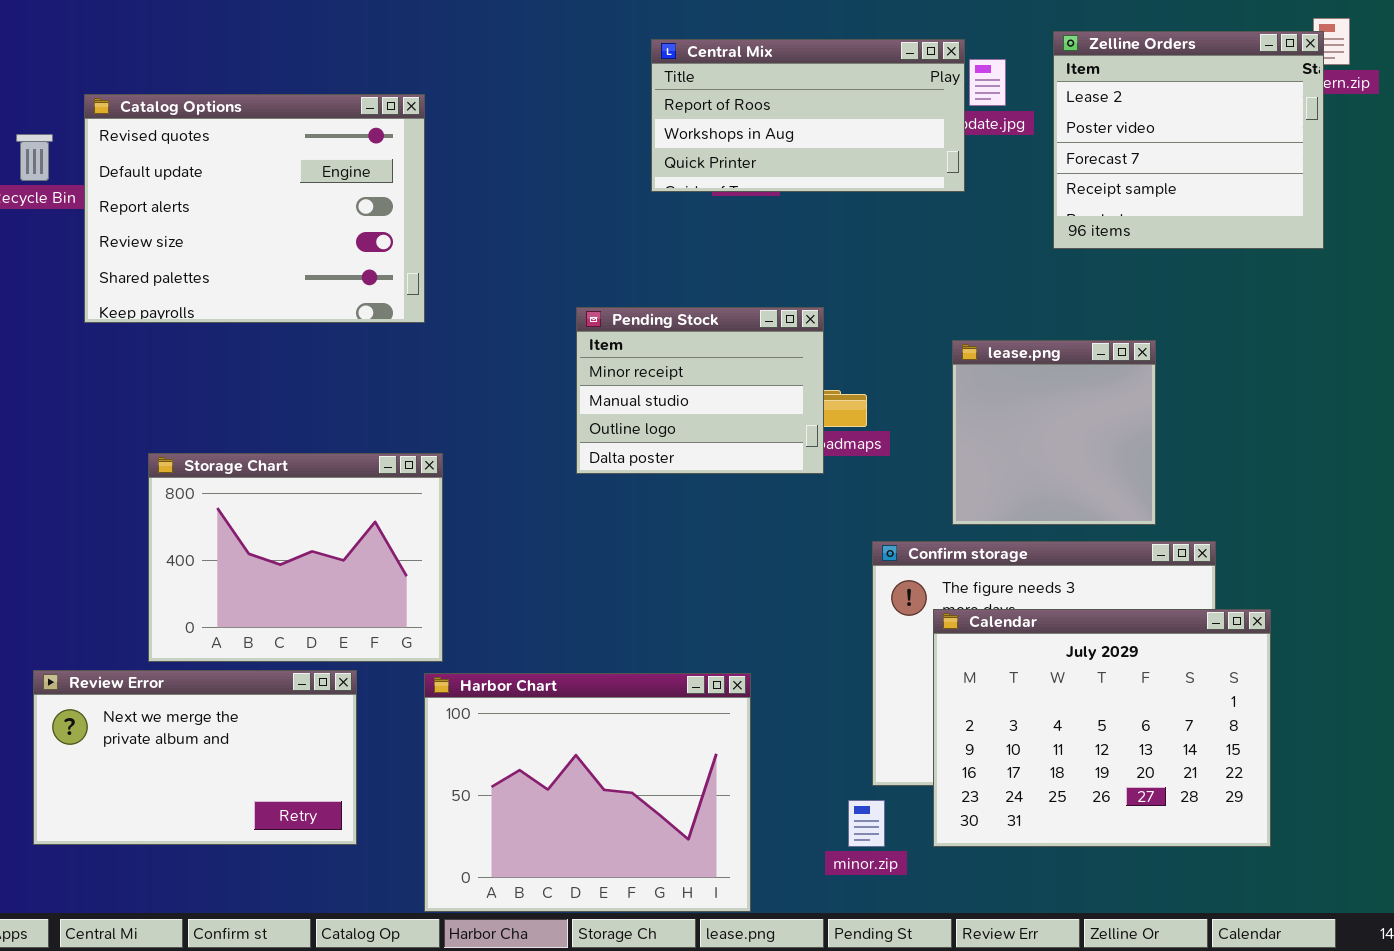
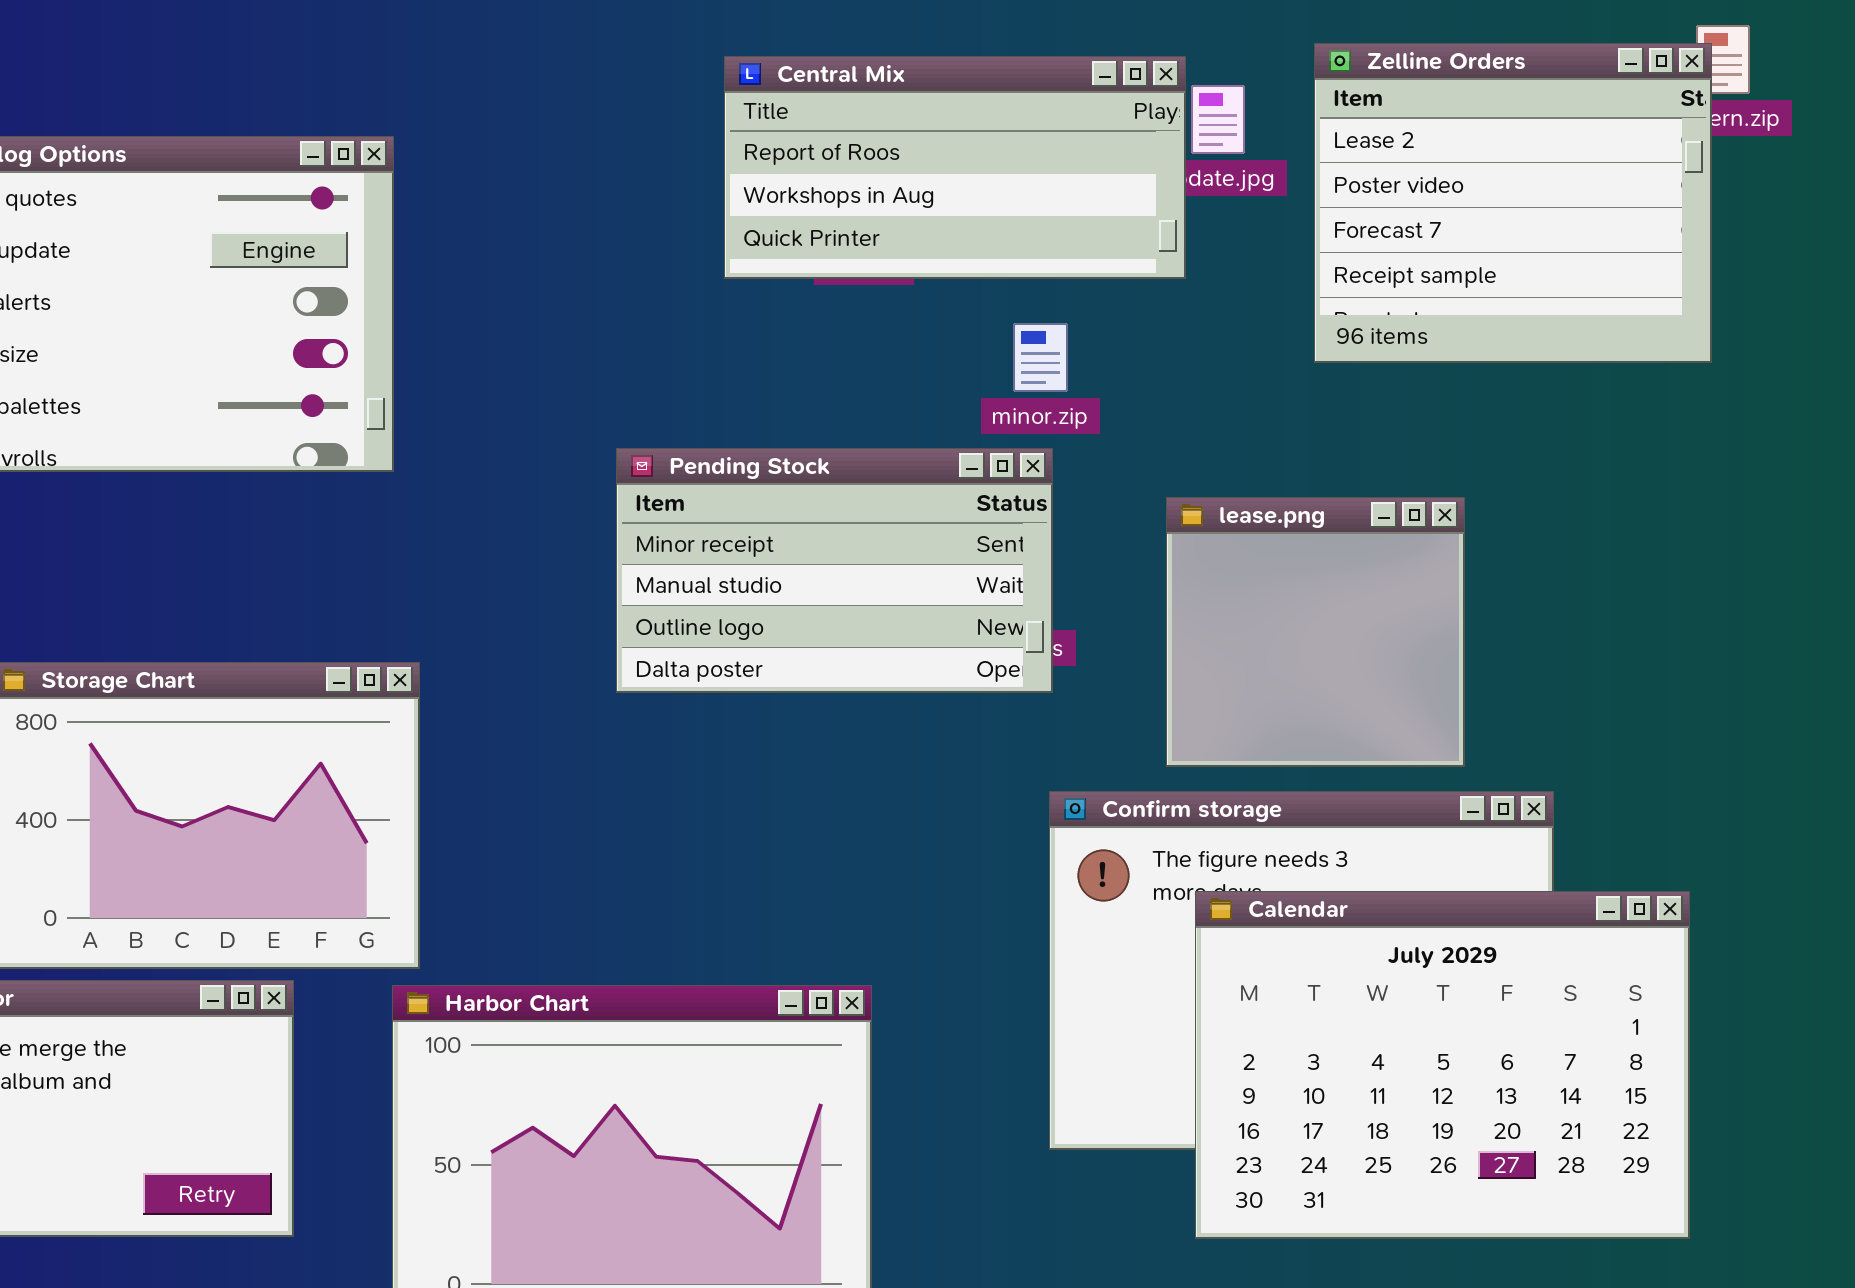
Pending Stock: [576,307,824,474] -> [616,448,1053,693], resized
Calendar: [933,609,1271,847] -> [1195,891,1690,1239], moved
minor.zip: [848,800,885,847] -> [1013,323,1068,392], moved

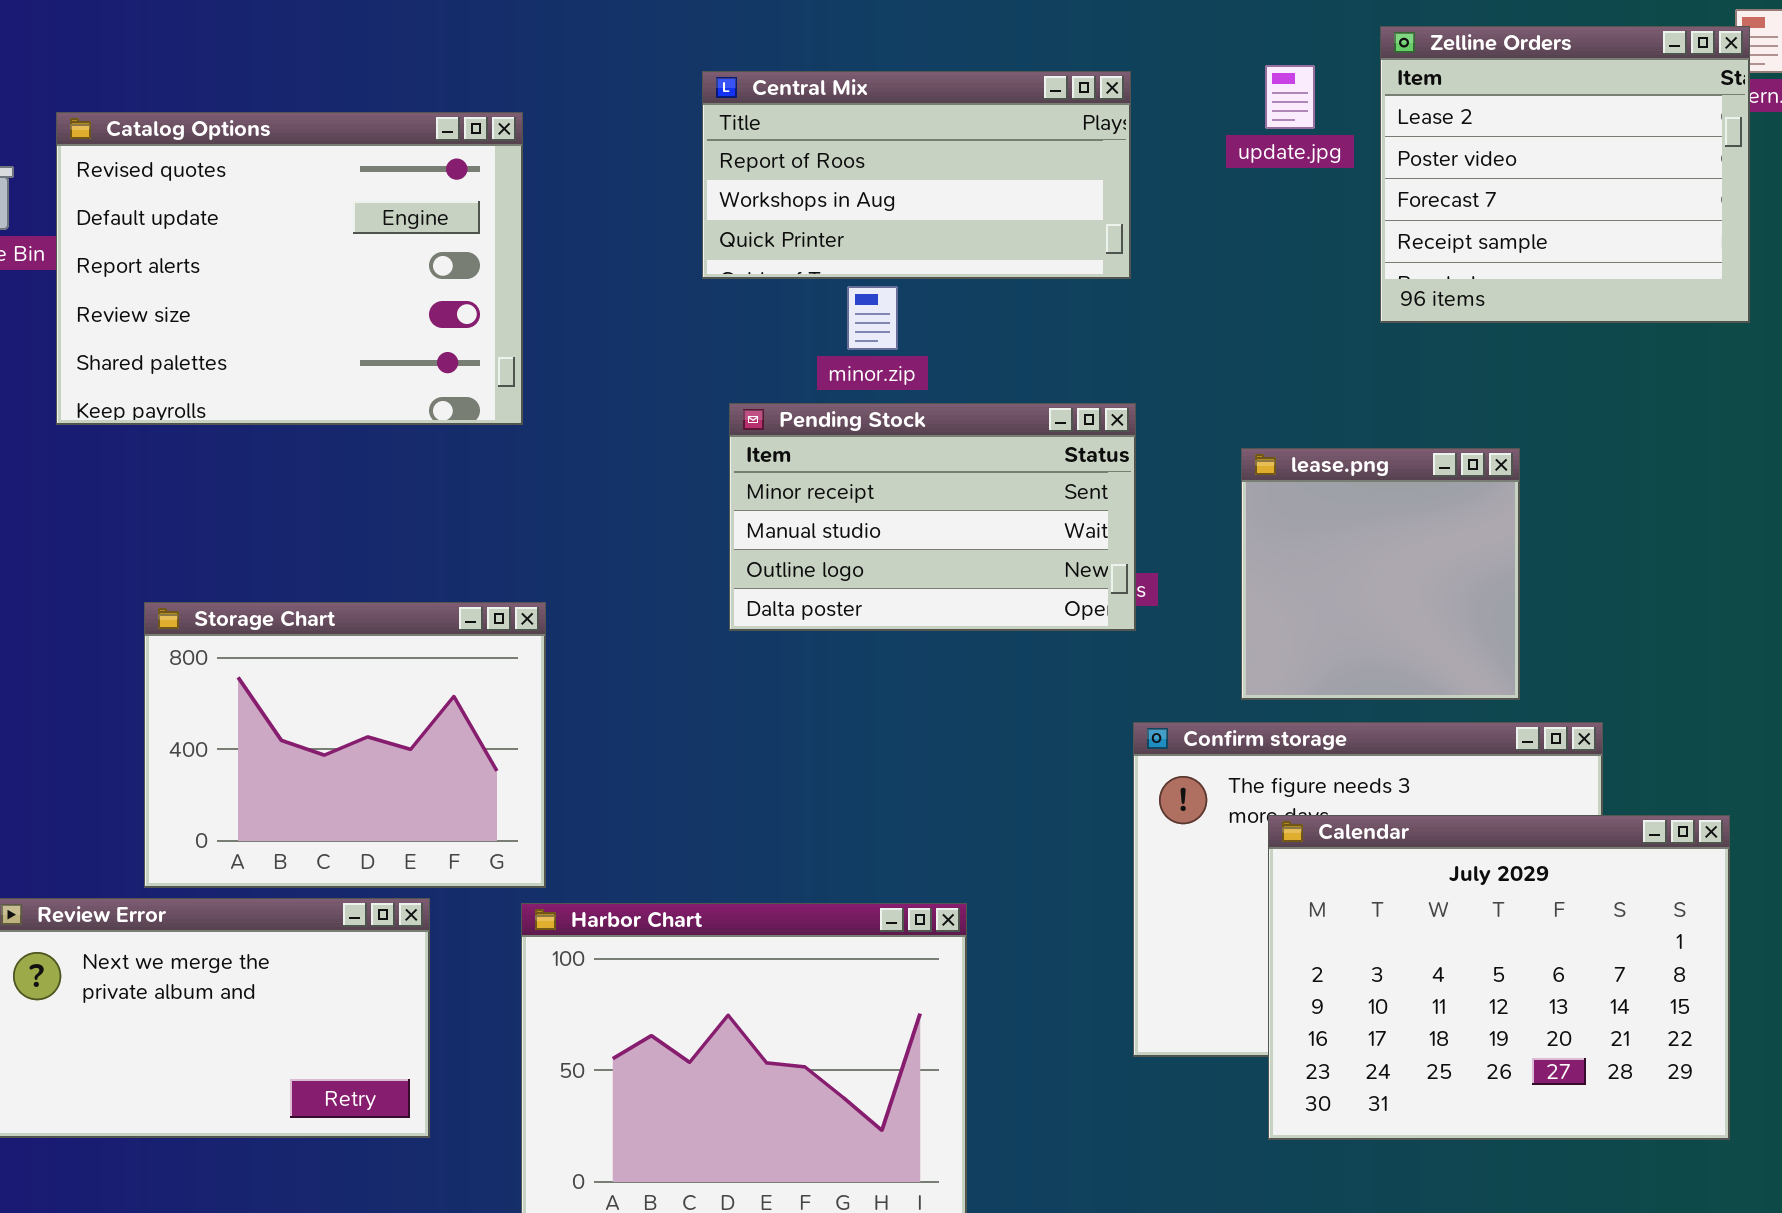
Central Mix: [724,56,1186,279] -> [702,71,1131,279], moved
minor.zip: [1013,323,1068,392] -> [847,286,898,350], moved

